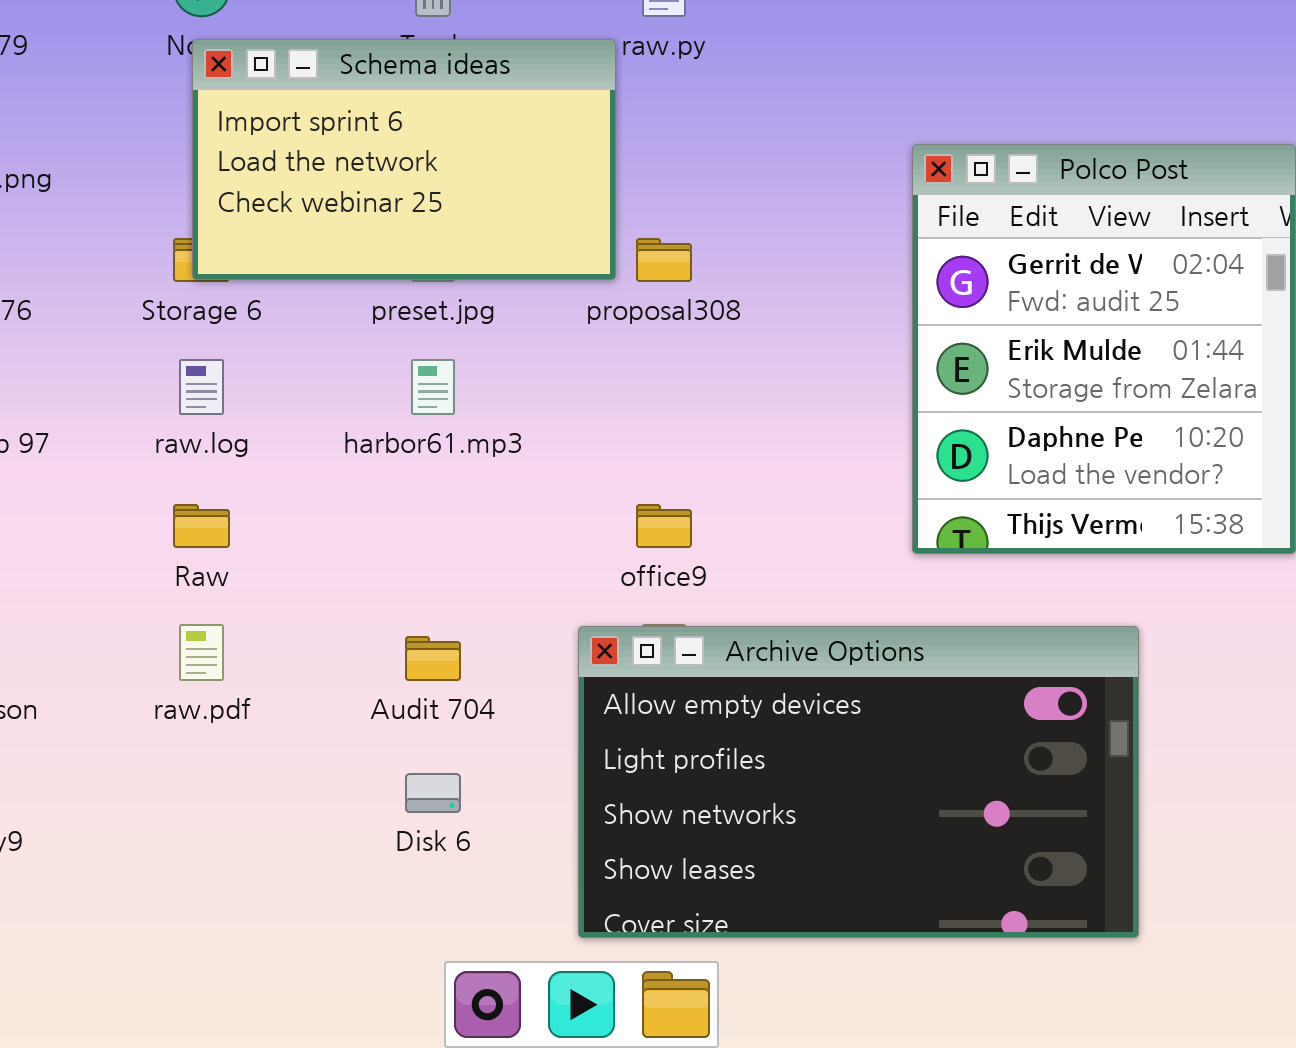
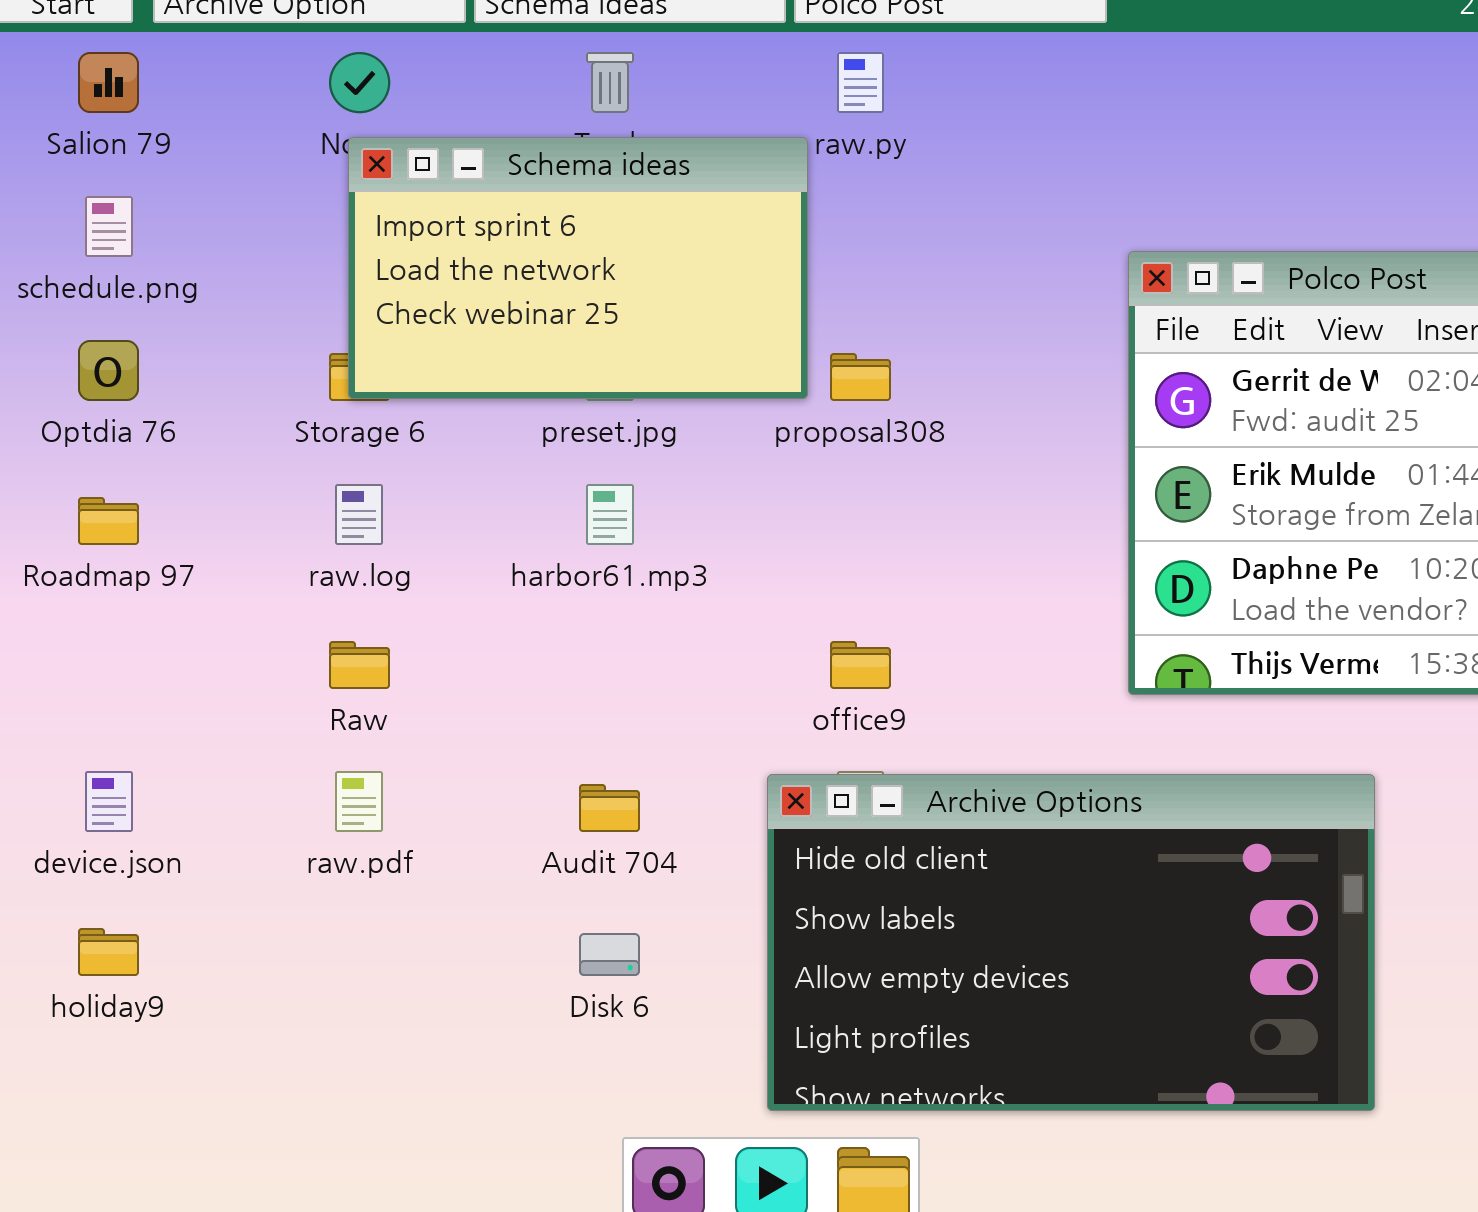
Archive Options: [578,626,1139,938] -> [767,774,1375,1111], scrolled up 2 rows

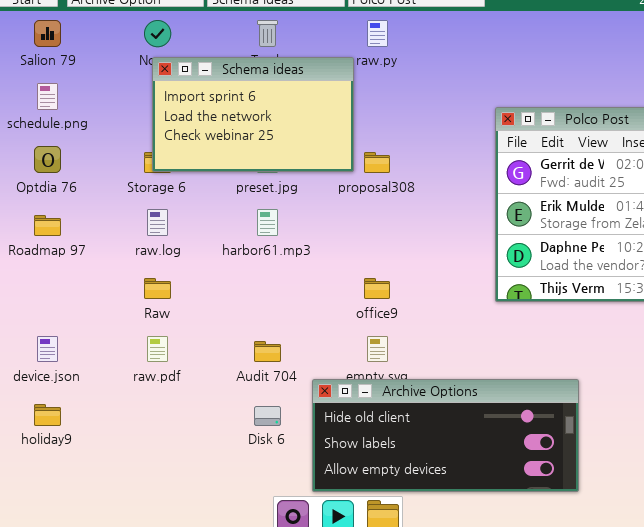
Archive Options: [767,774,1375,1111] -> [312,379,579,492], moved, resized

